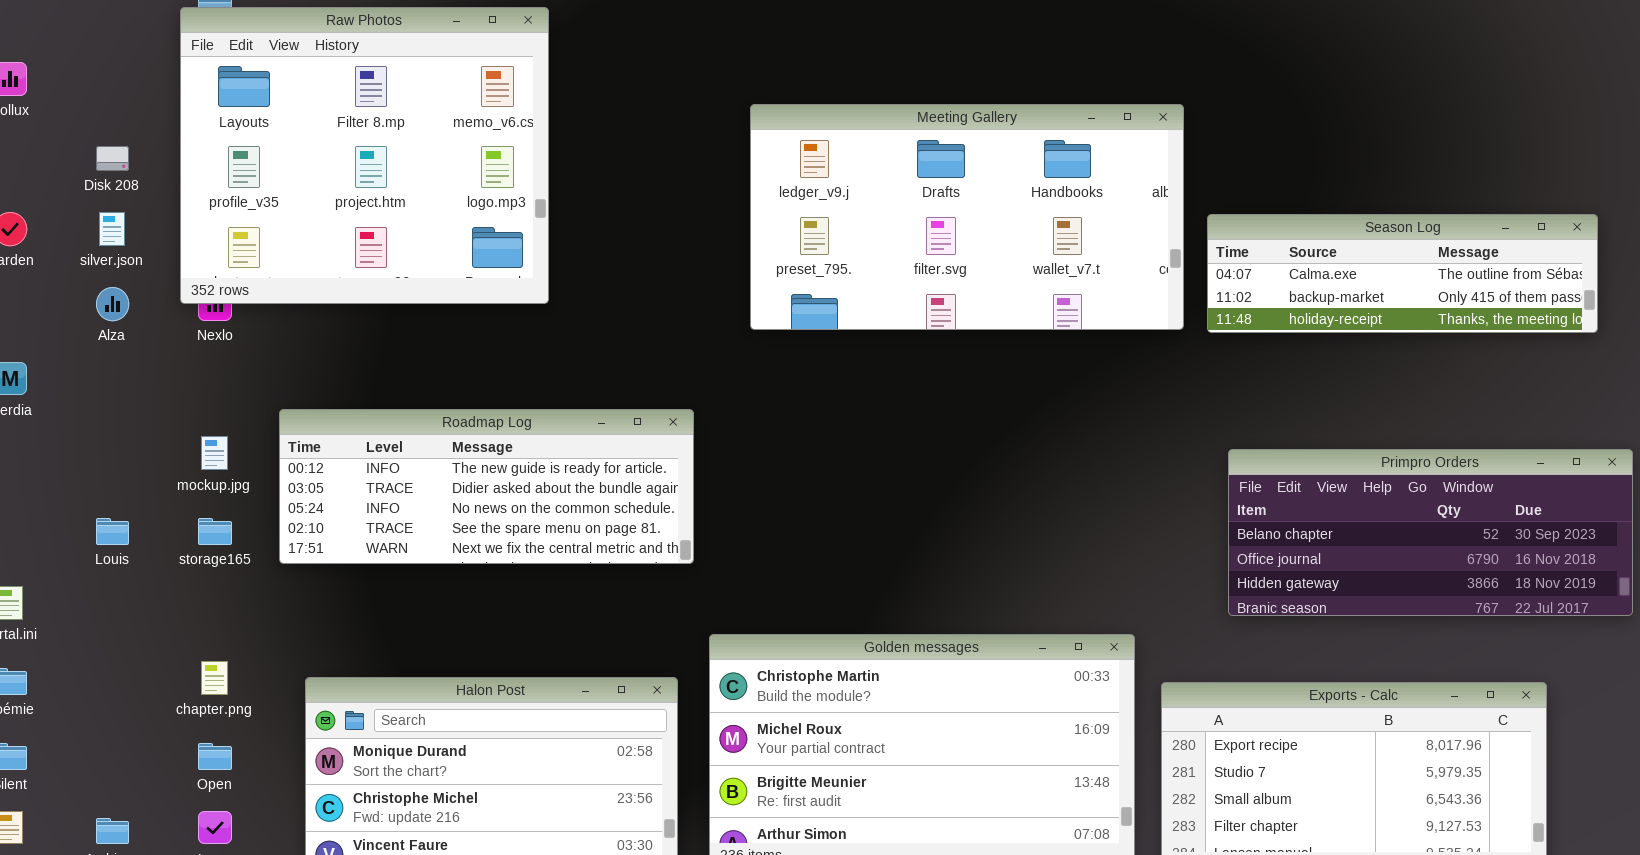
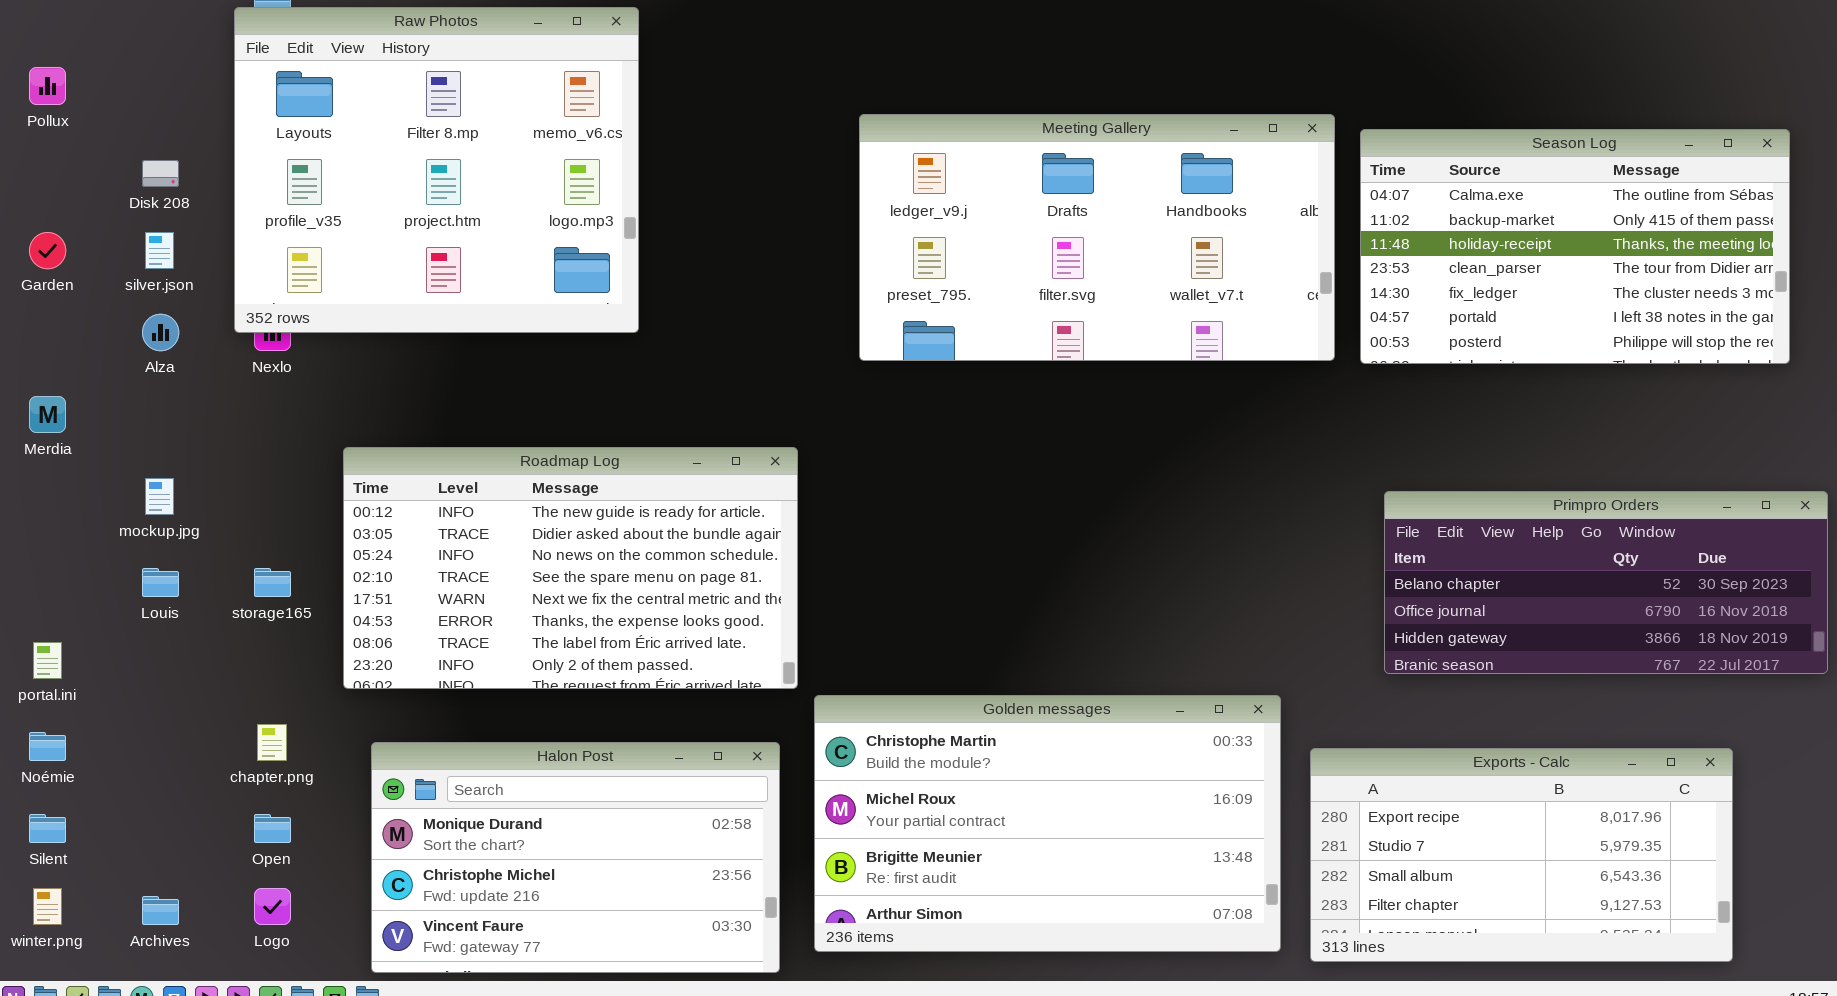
Season Log: [1207,214,1598,333] -> [1360,129,1790,364], resized
Roadmap Log: [279,409,694,564] -> [343,447,798,689], resized
mockup.jpg: [201,436,228,470] -> [145,478,174,515], moved

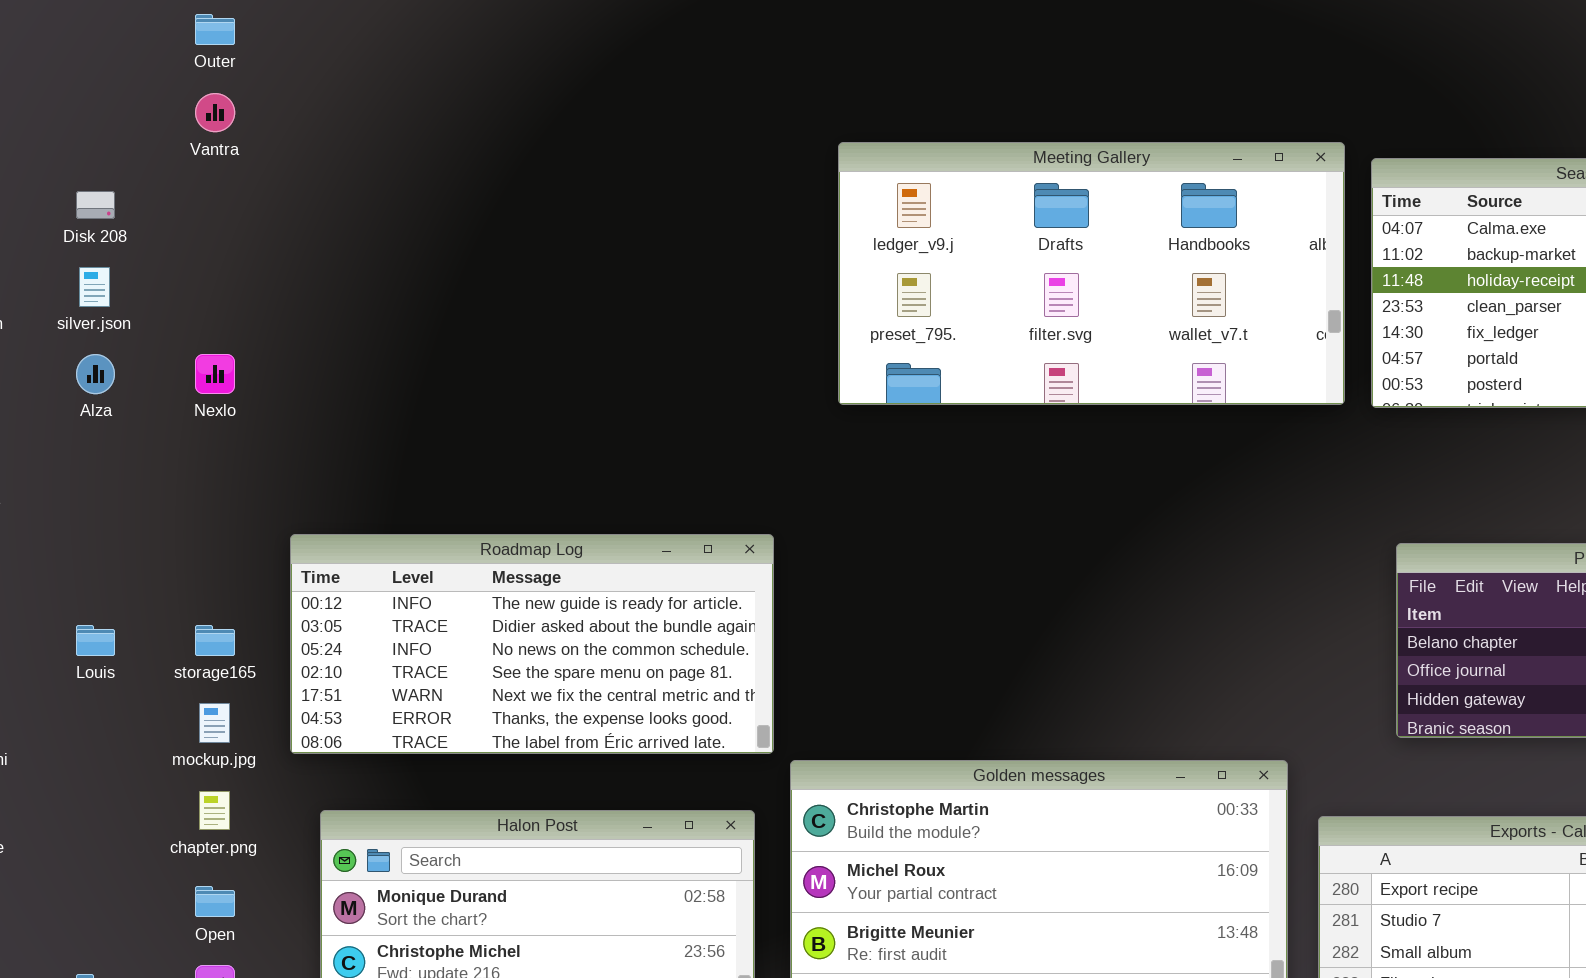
Raw Photos: [234,7,639,333] -> none, closed
Roadmap Log: [343,447,798,689] -> [290,534,774,754], resized
mockup.jpg: [145,478,174,515] -> [199,703,230,743], moved

